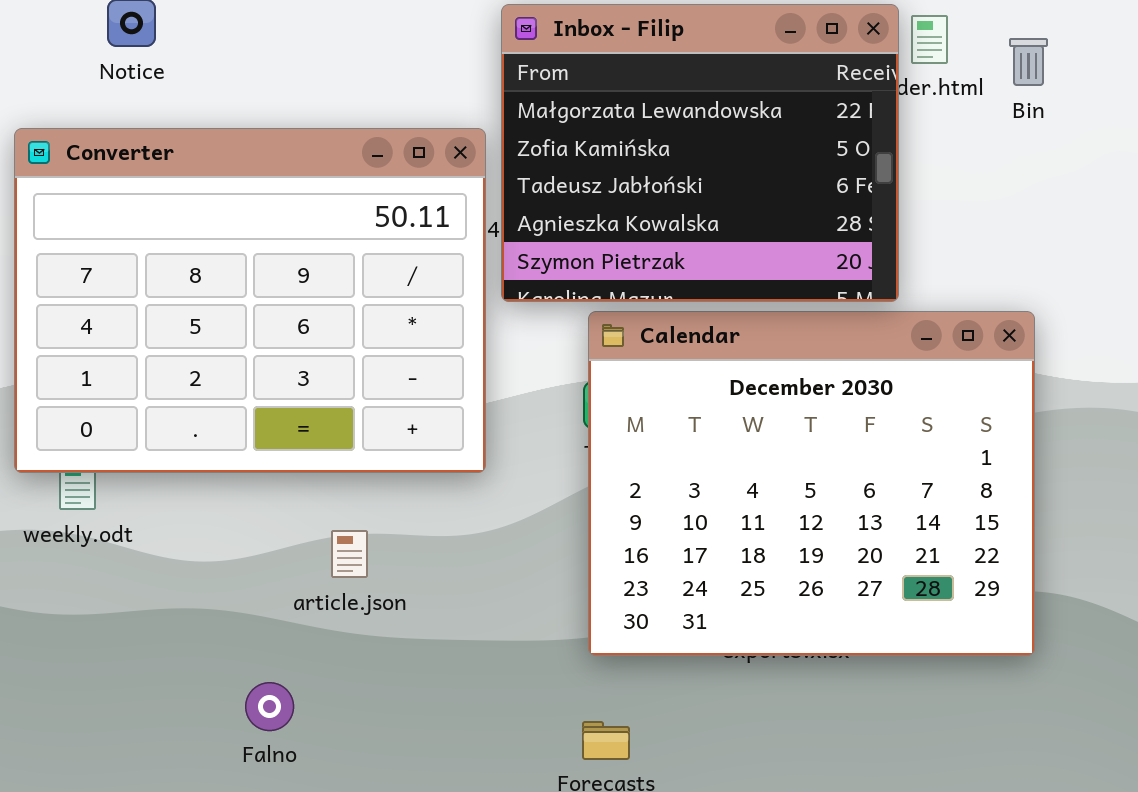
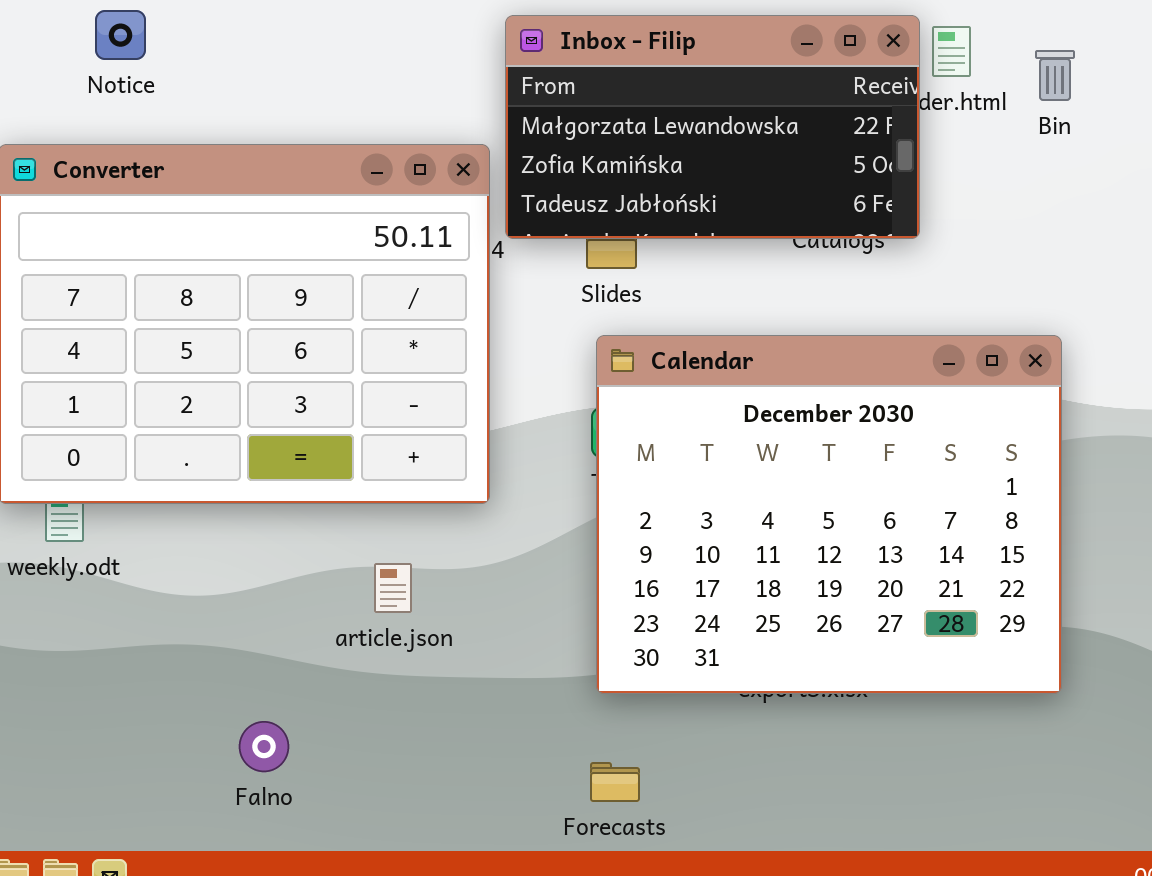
Inbox - Filip: [501,4,899,302] -> [505,15,920,239], resized
article.json: [331,530,368,578] -> [374,563,412,613], moved

